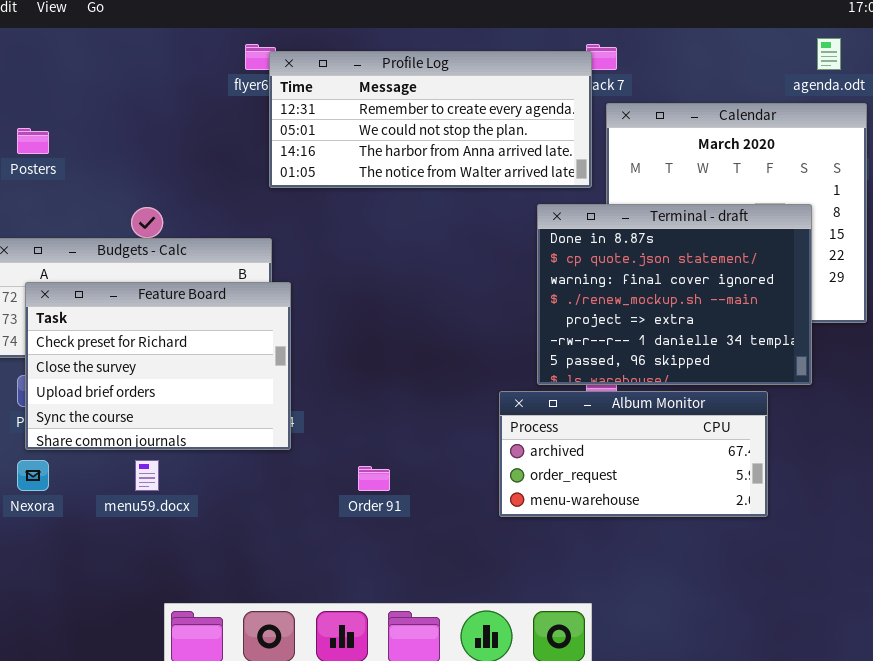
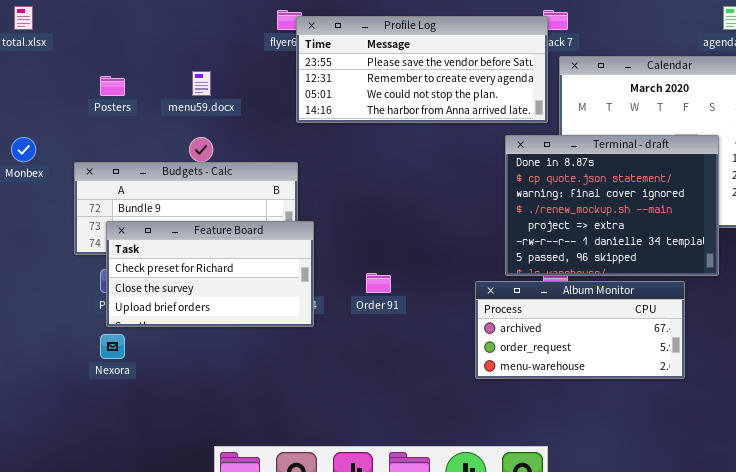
Profile Log: [269,51,592,188] -> [296,16,548,123], scrolled up 1 row
Feature Board: [25,282,291,450] -> [106,221,314,327], resized
menu59.docx: [135,460,159,491] -> [192,71,211,96], moved
Order 91: [358,466,390,491] -> [366,273,391,293], moved

